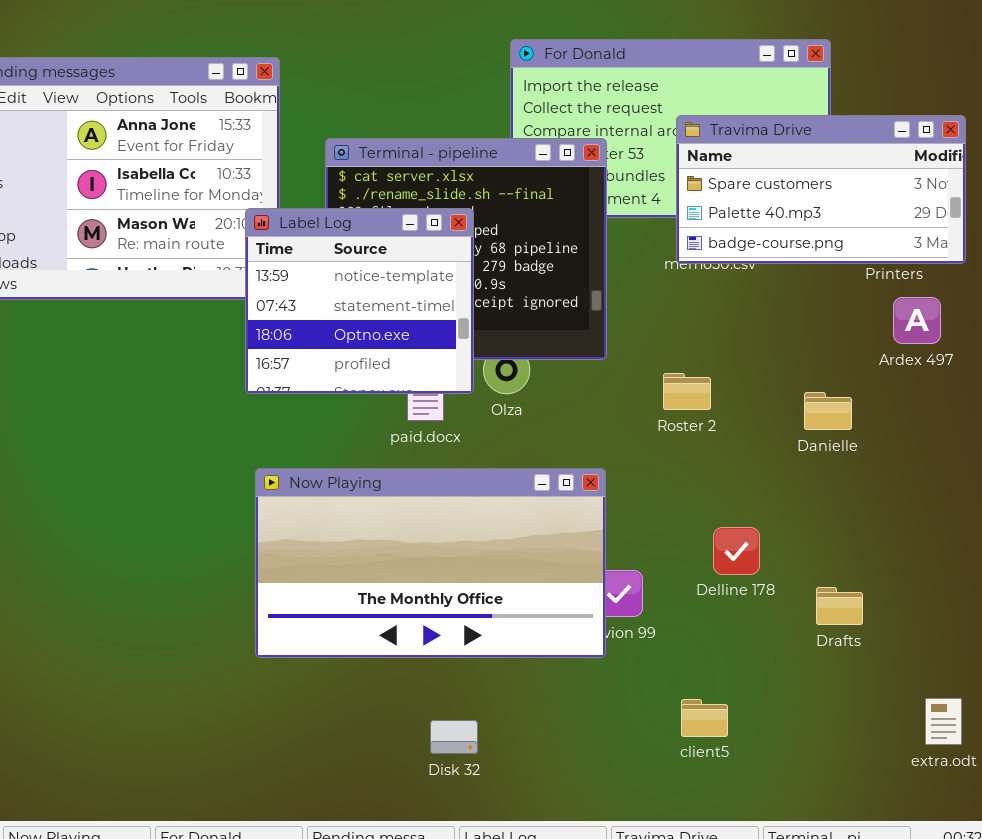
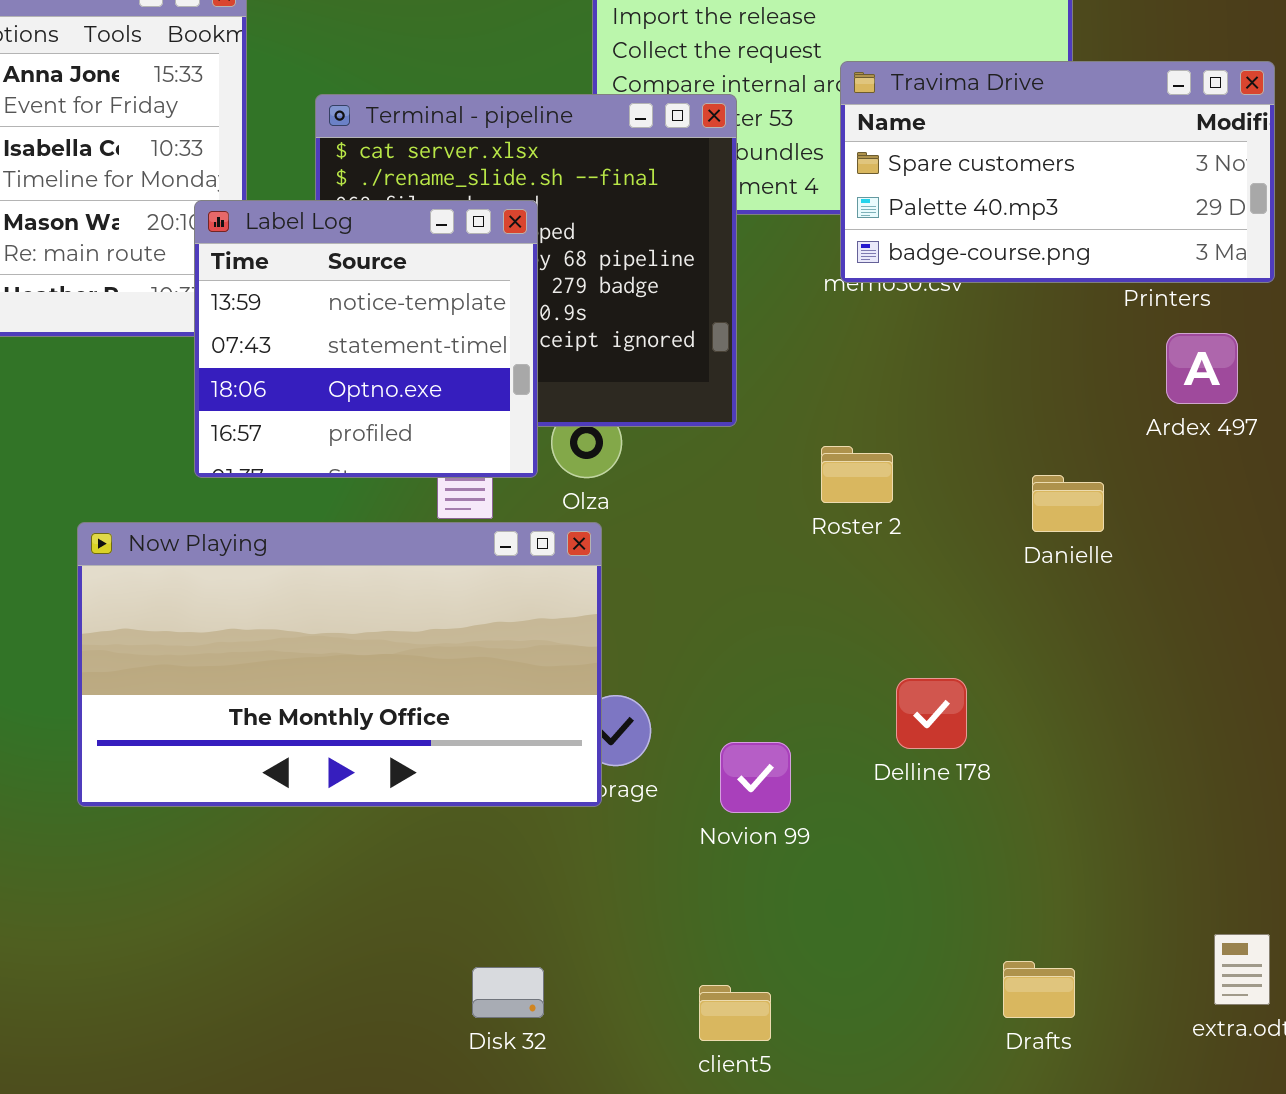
Now Playing: [255,468,606,658] -> [77,522,602,807], moved
Drafts: [816,587,863,625] -> [1003,961,1075,1018], moved
client5: [681,699,728,737] -> [699,985,771,1041], moved

